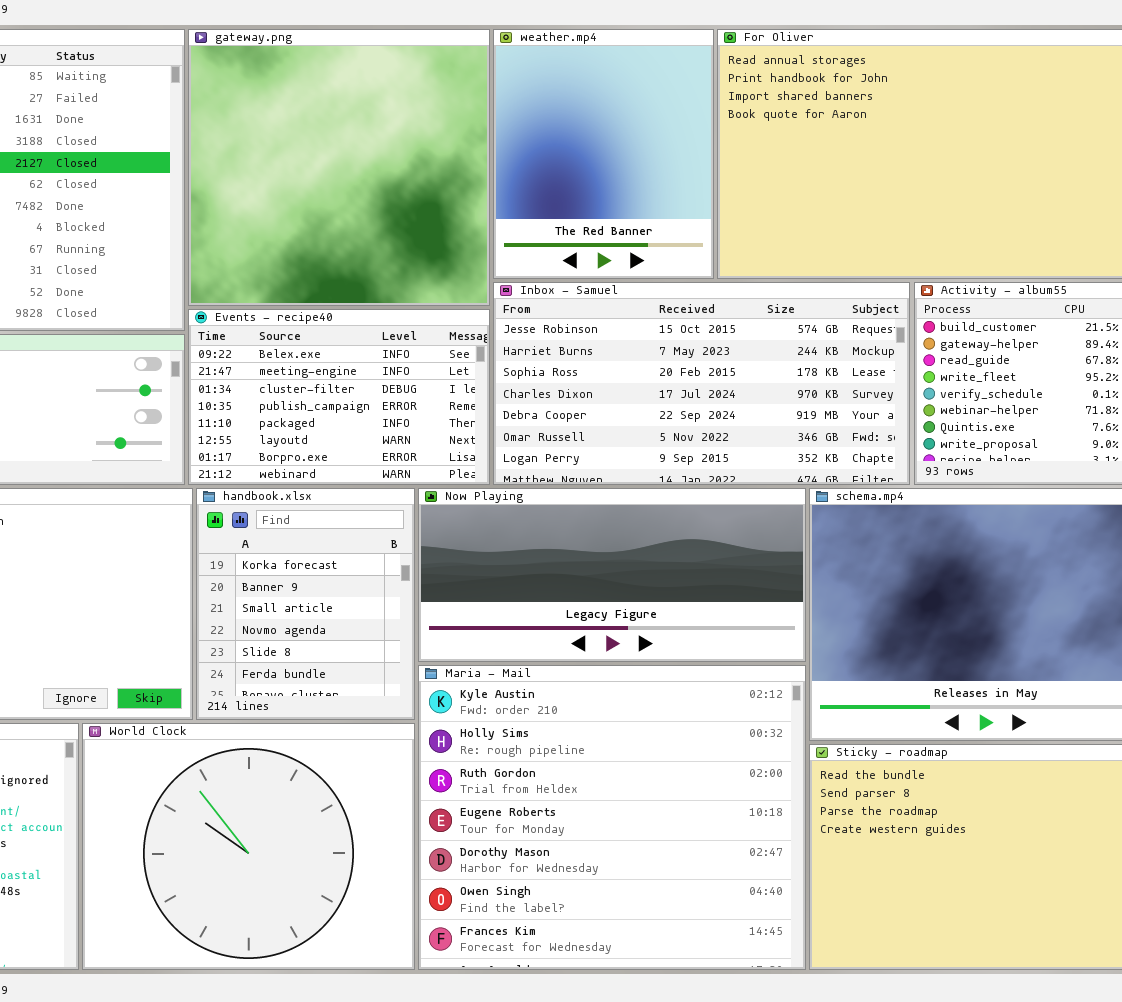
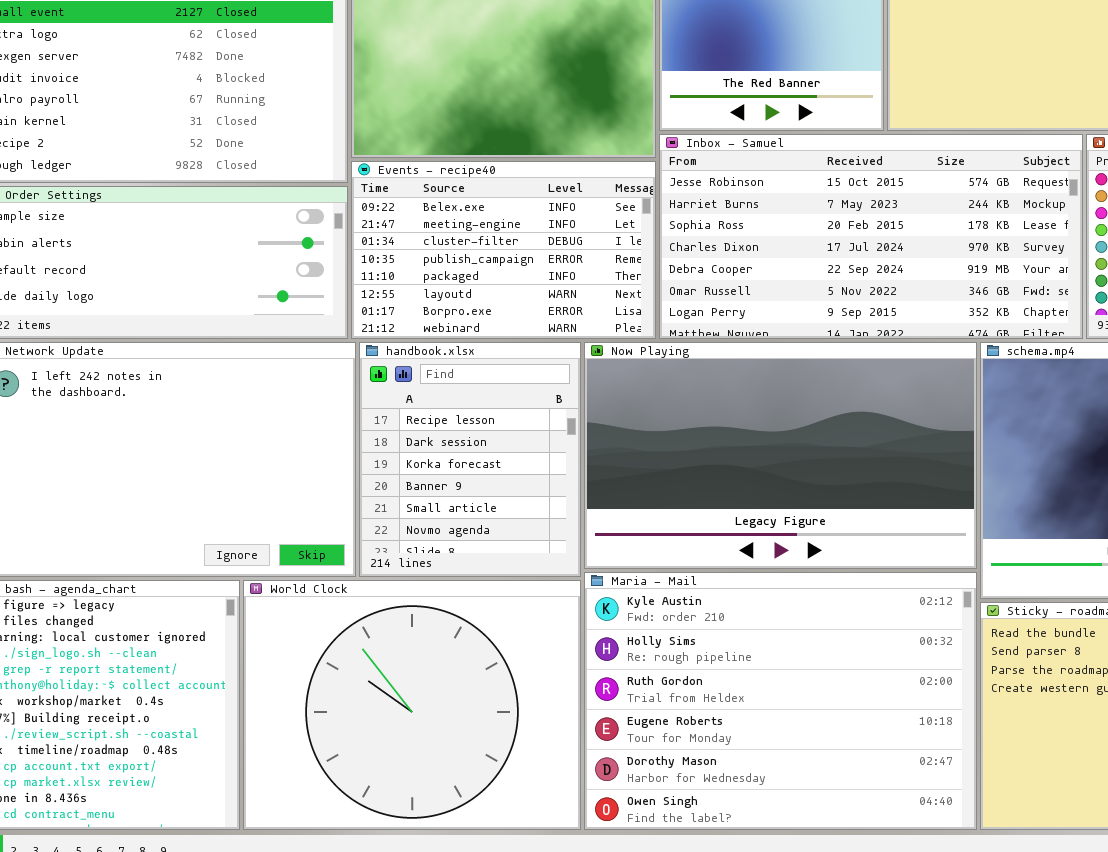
handbook.xlsx: [196,488,415,720] -> [359,342,581,577], scrolled up 2 rows
Now Playing: [418,488,806,662] -> [584,342,977,569], resized
Maria - Mail: [418,665,806,970] -> [584,572,977,830], resized

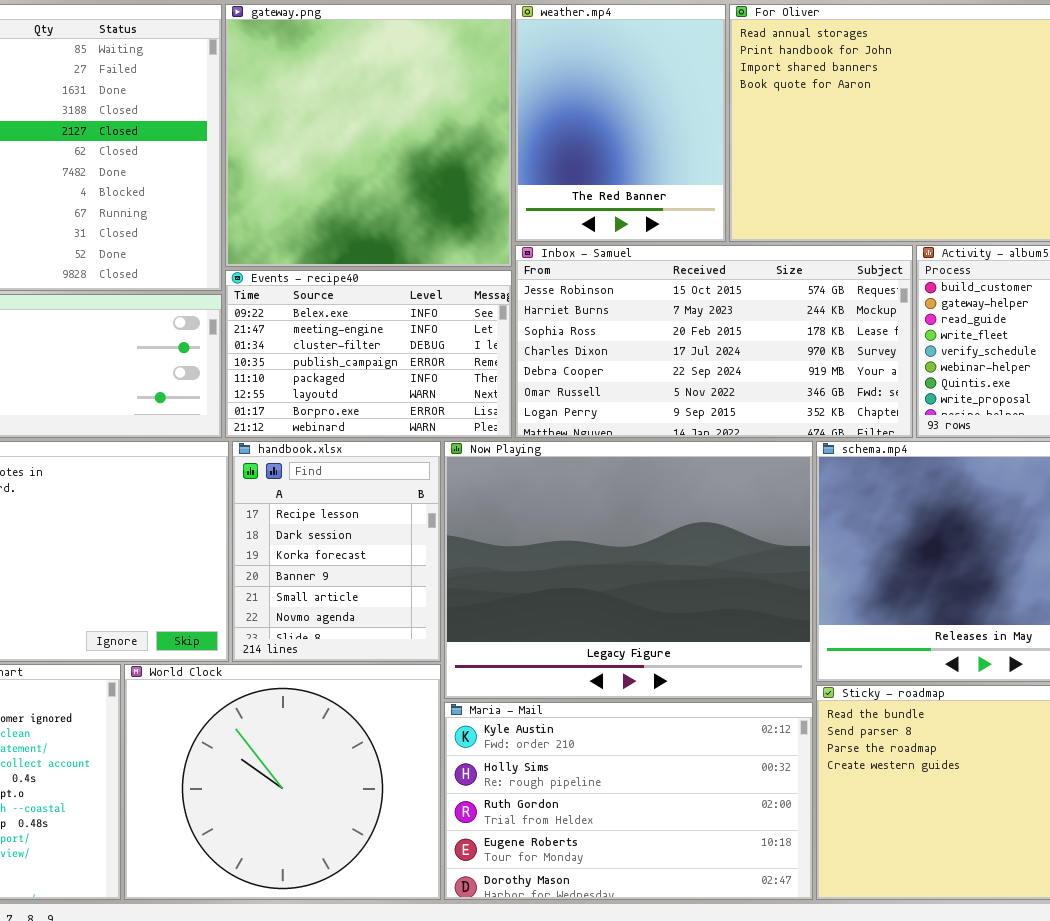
Now Playing: [584,342,977,569] -> [444,441,813,699], resized
Maria - Mail: [584,572,977,830] -> [444,702,813,900], resized

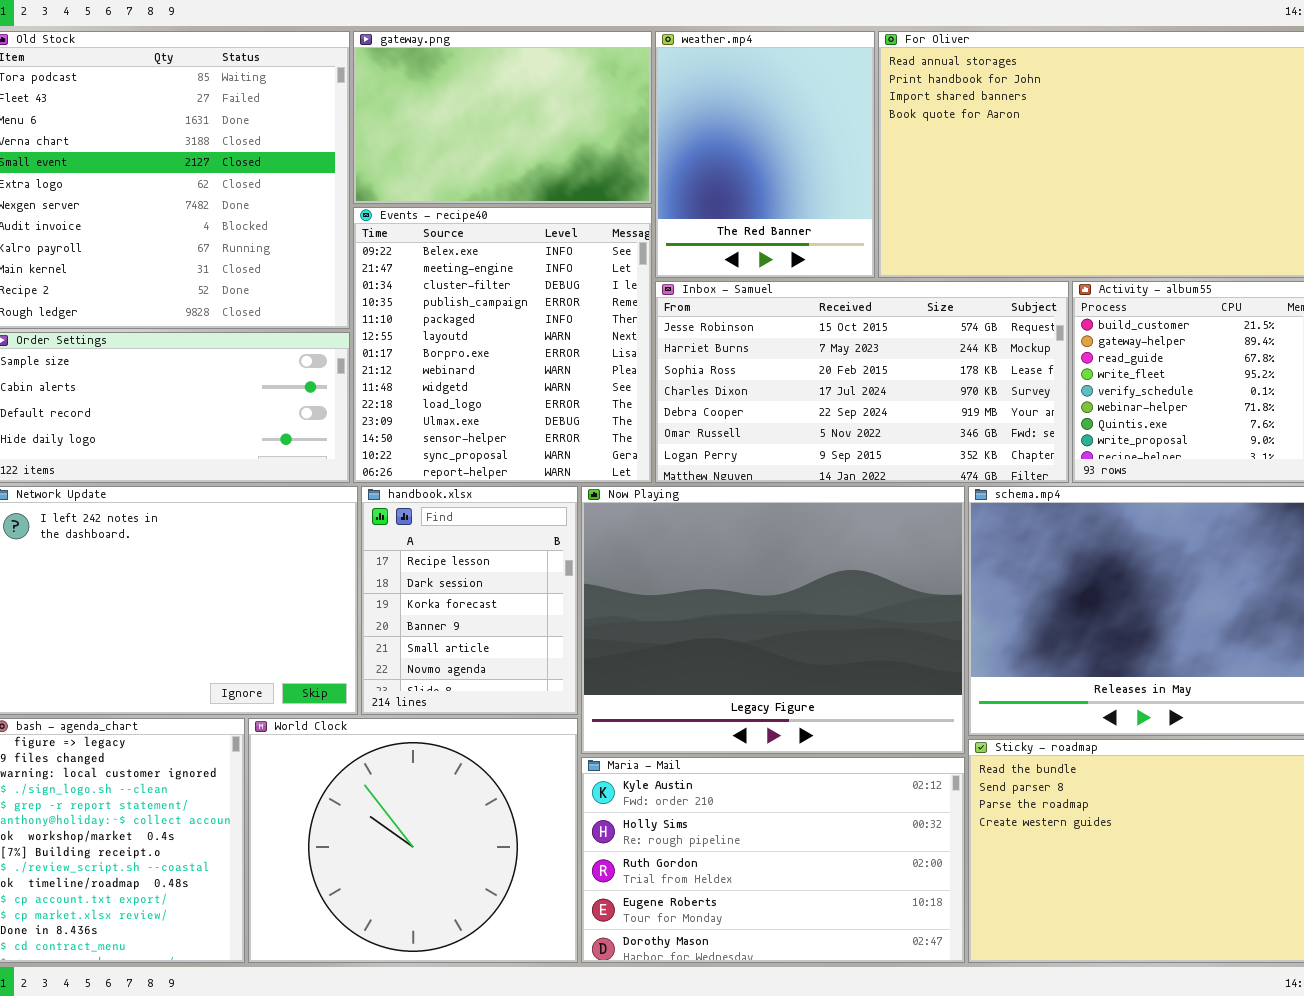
gateway.png: [225,4,512,267] -> [353,31,652,204], resized
Events - recipe40: [225,270,512,438] -> [353,207,652,483], resized

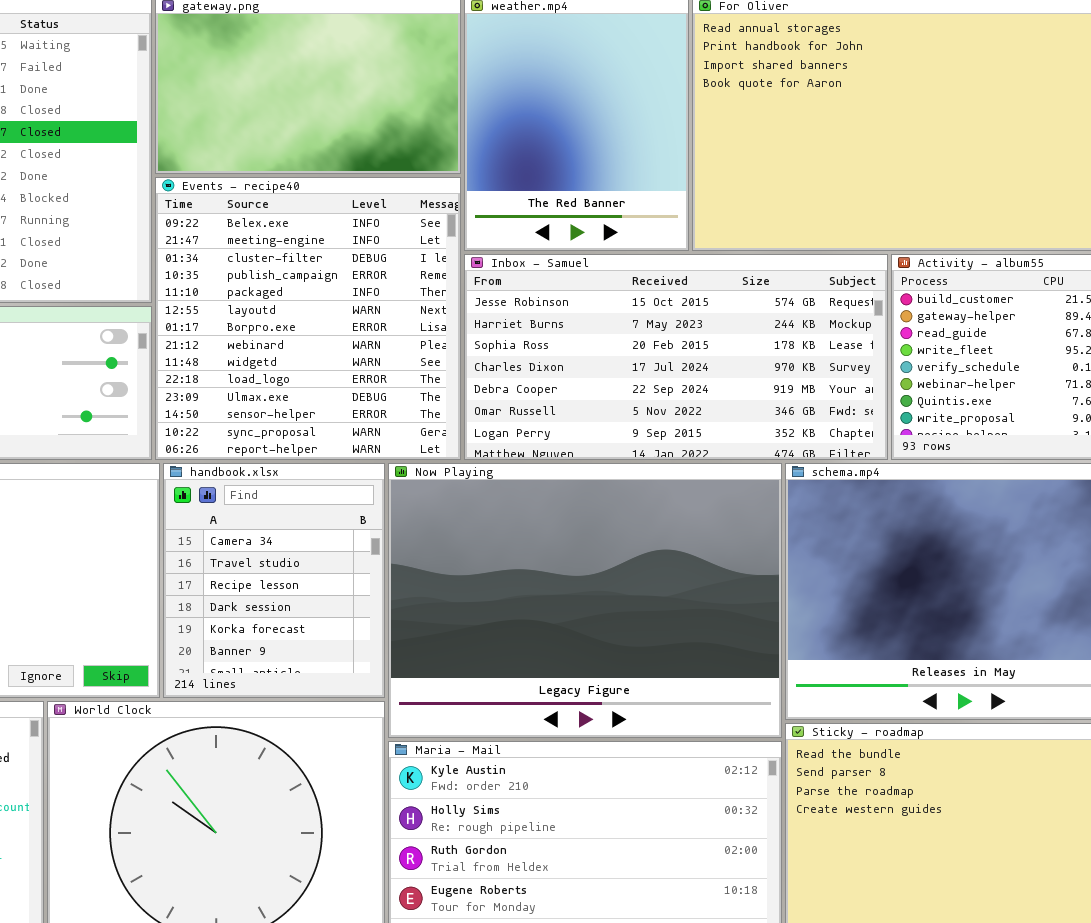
handbook.xlsx: [361,486,578,715] -> [163,463,385,698], scrolled up 2 rows

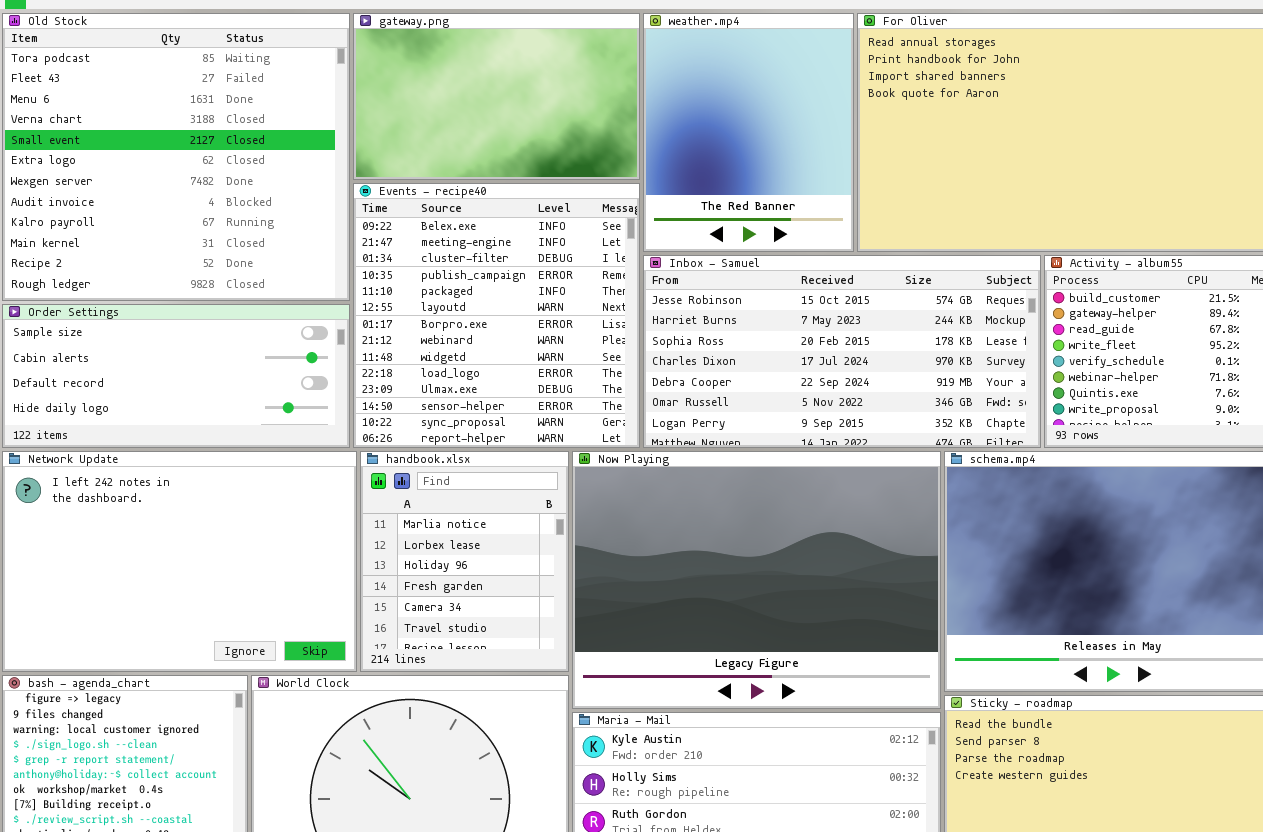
handbook.xlsx: [163,463,385,698] -> [360,451,569,672], scrolled up 4 rows

